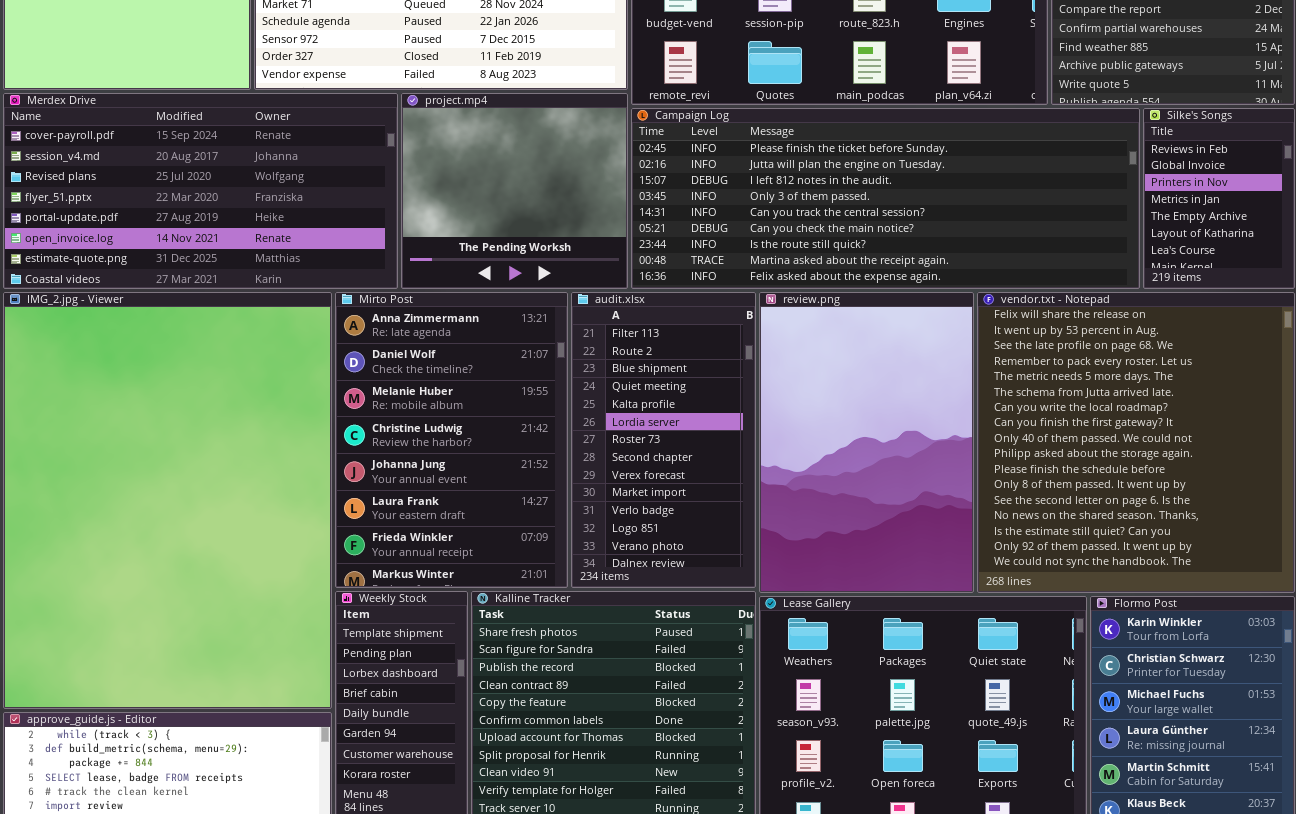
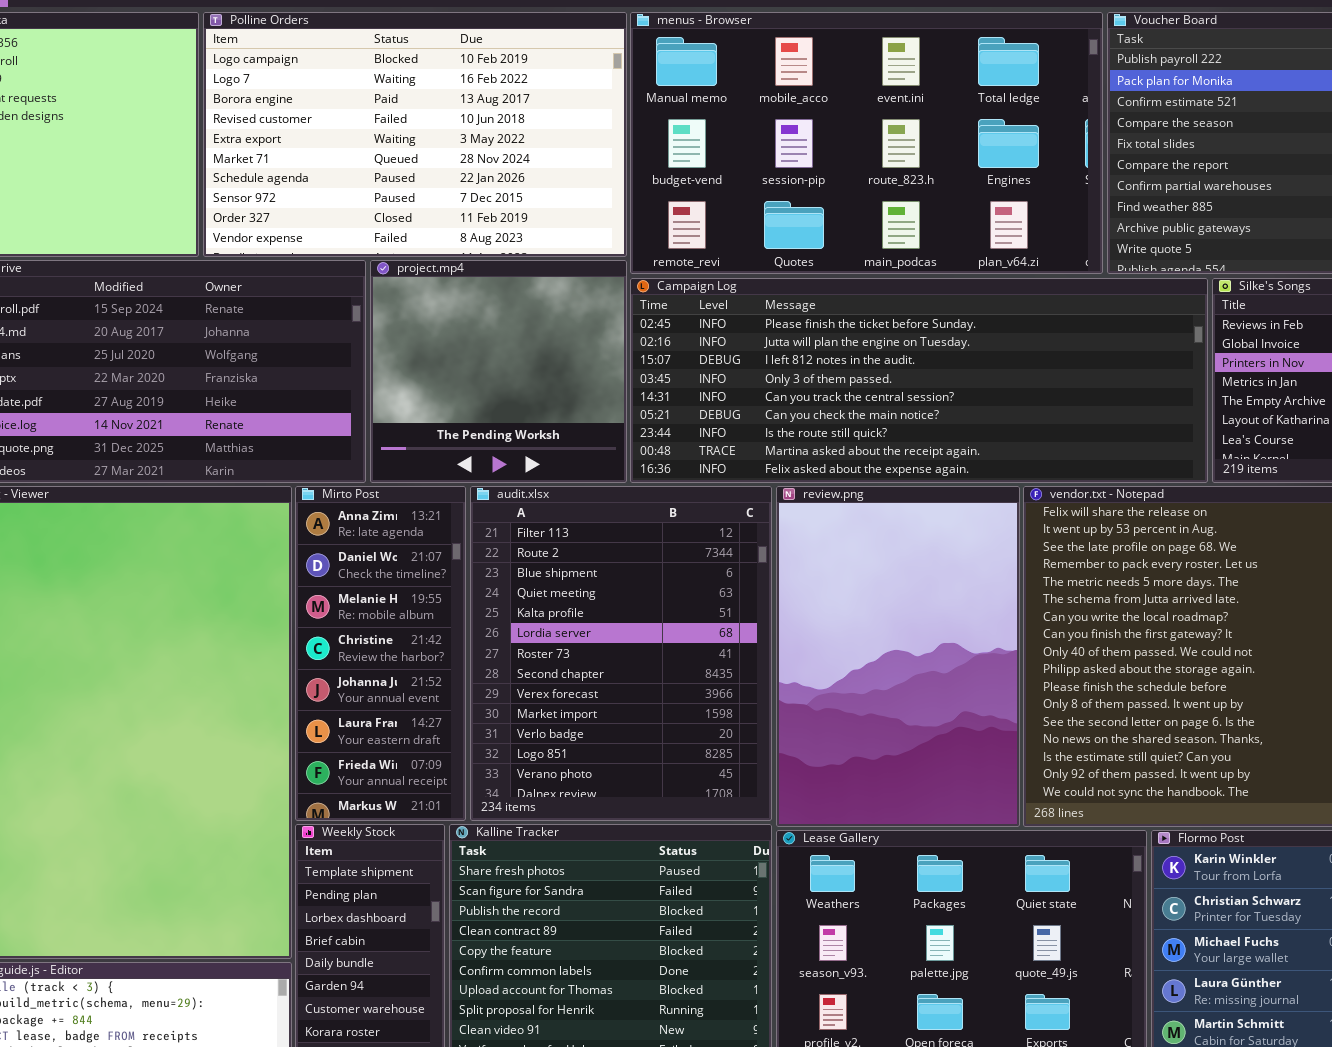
Mirto Post: [335,292,568,588] -> [295,486,466,821], resized
audit.xlsx: [571,292,756,588] -> [470,486,772,821], resized

